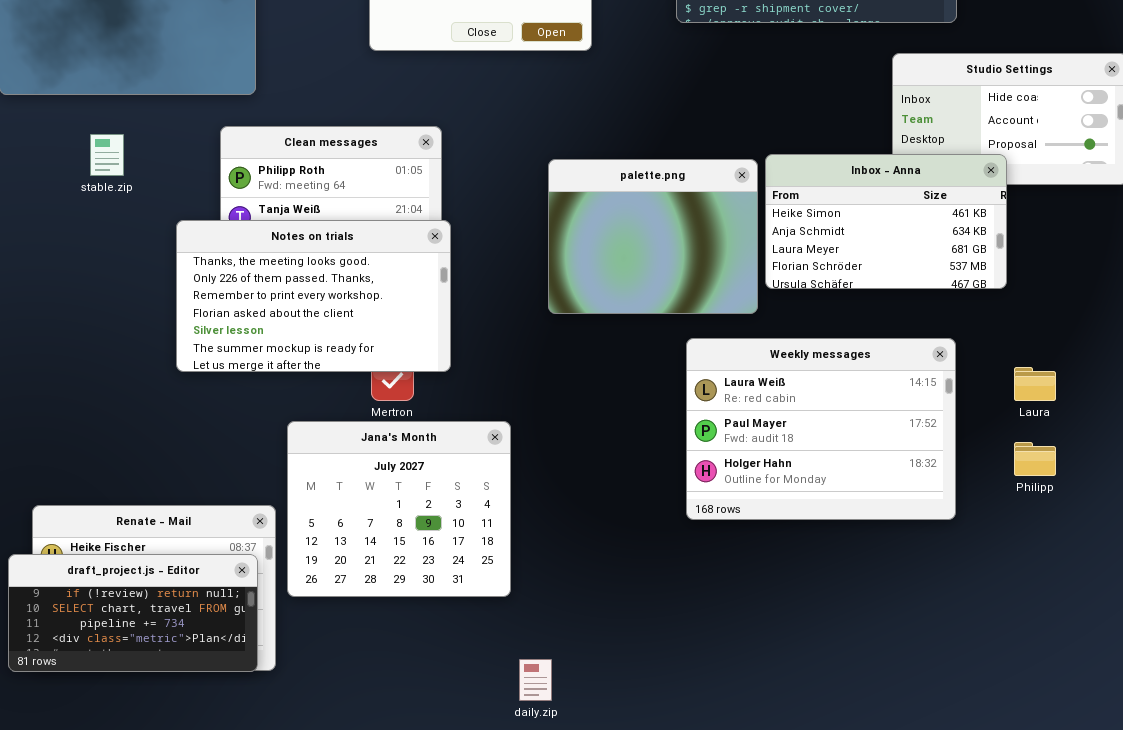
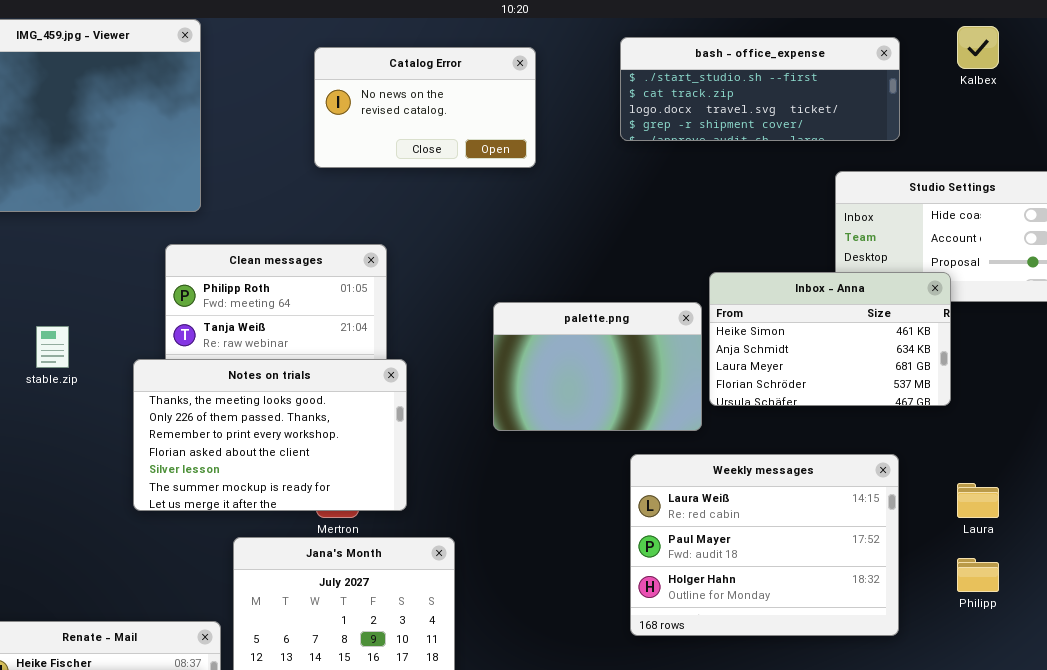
stable.zip: [90,134,124,176] -> [36,326,69,368], moved
palette.png: [548,159,758,314] -> [493,302,702,431], resized
Notes on trials: [176,220,451,372] -> [133,359,407,511], moved

